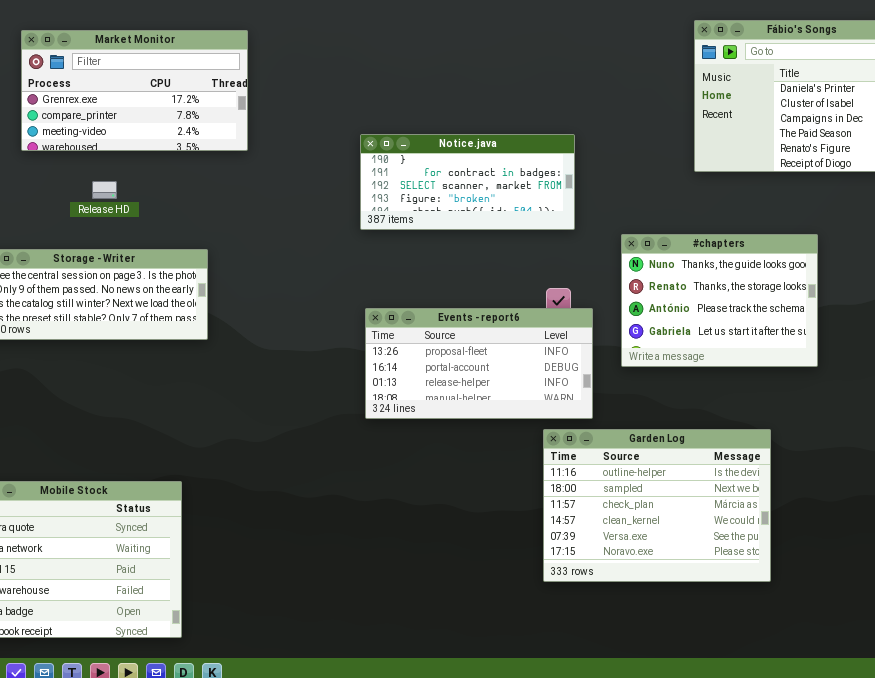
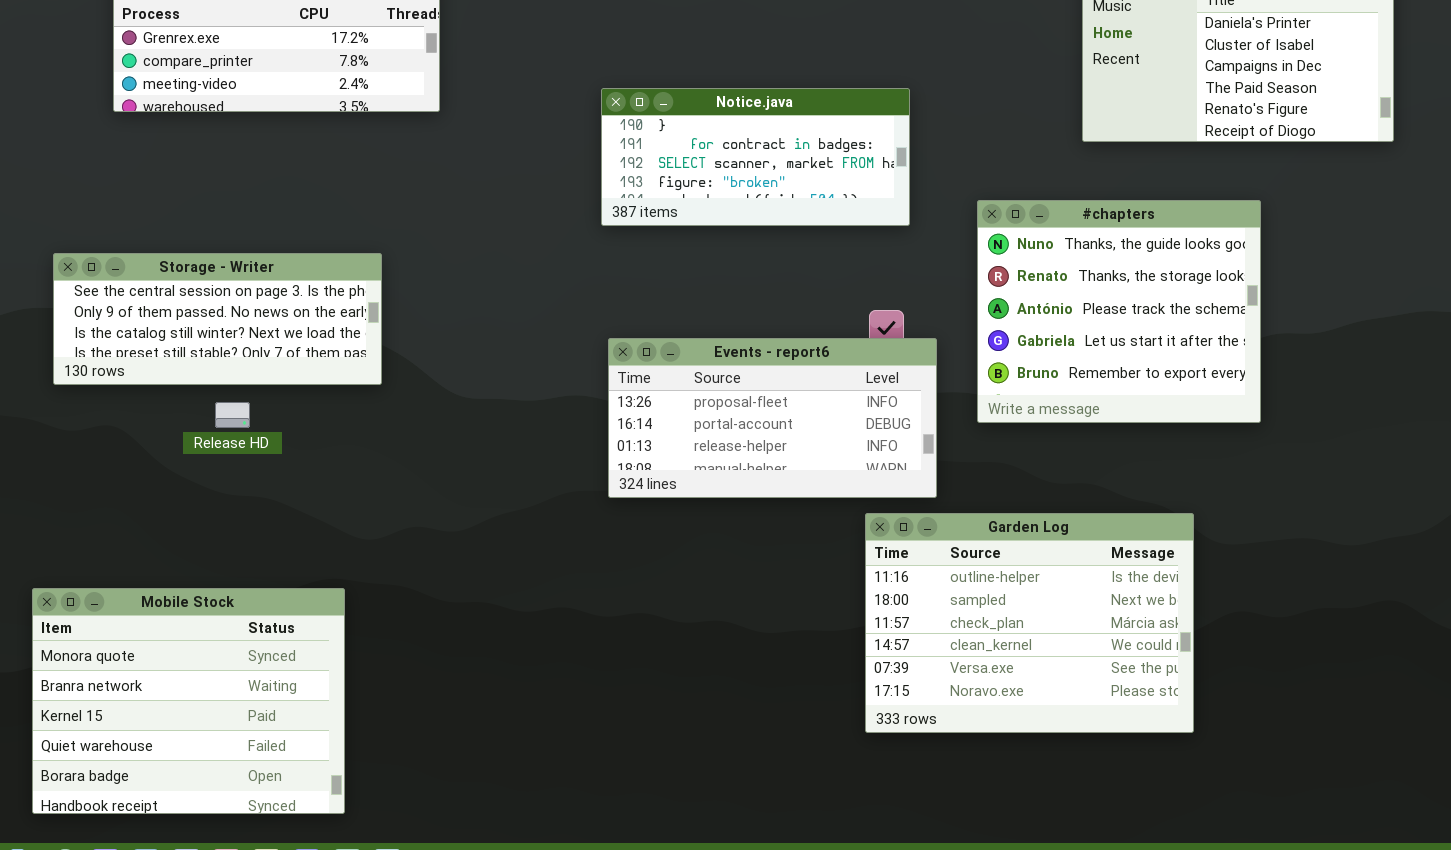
Release HD: [92,181,117,199] -> [215,402,250,428], moved
#chapters: [621,234,818,367] -> [977,200,1261,423], resized

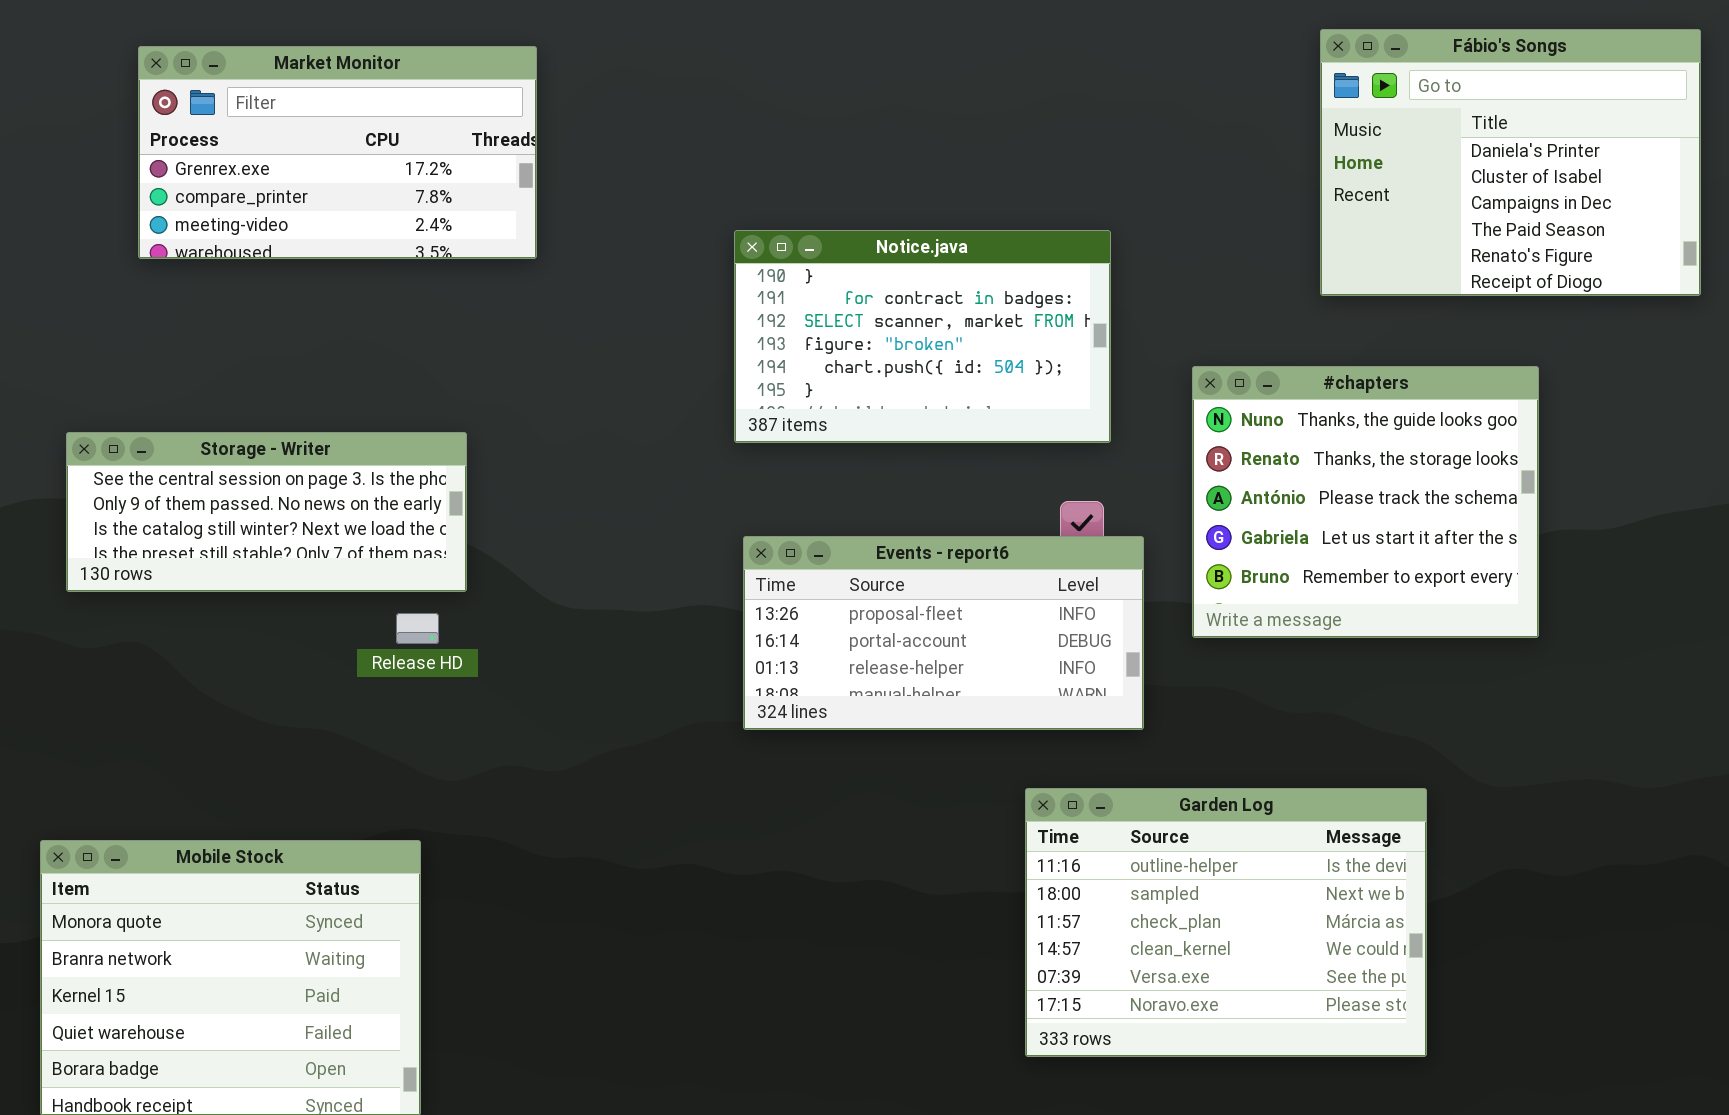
Notice.java: [601,88,910,226] -> [734,230,1111,443], resized
Release HD: [215,402,250,428] -> [396,613,439,644], moved
Garden Log: [865,513,1194,733] -> [1025,788,1427,1057], moved

